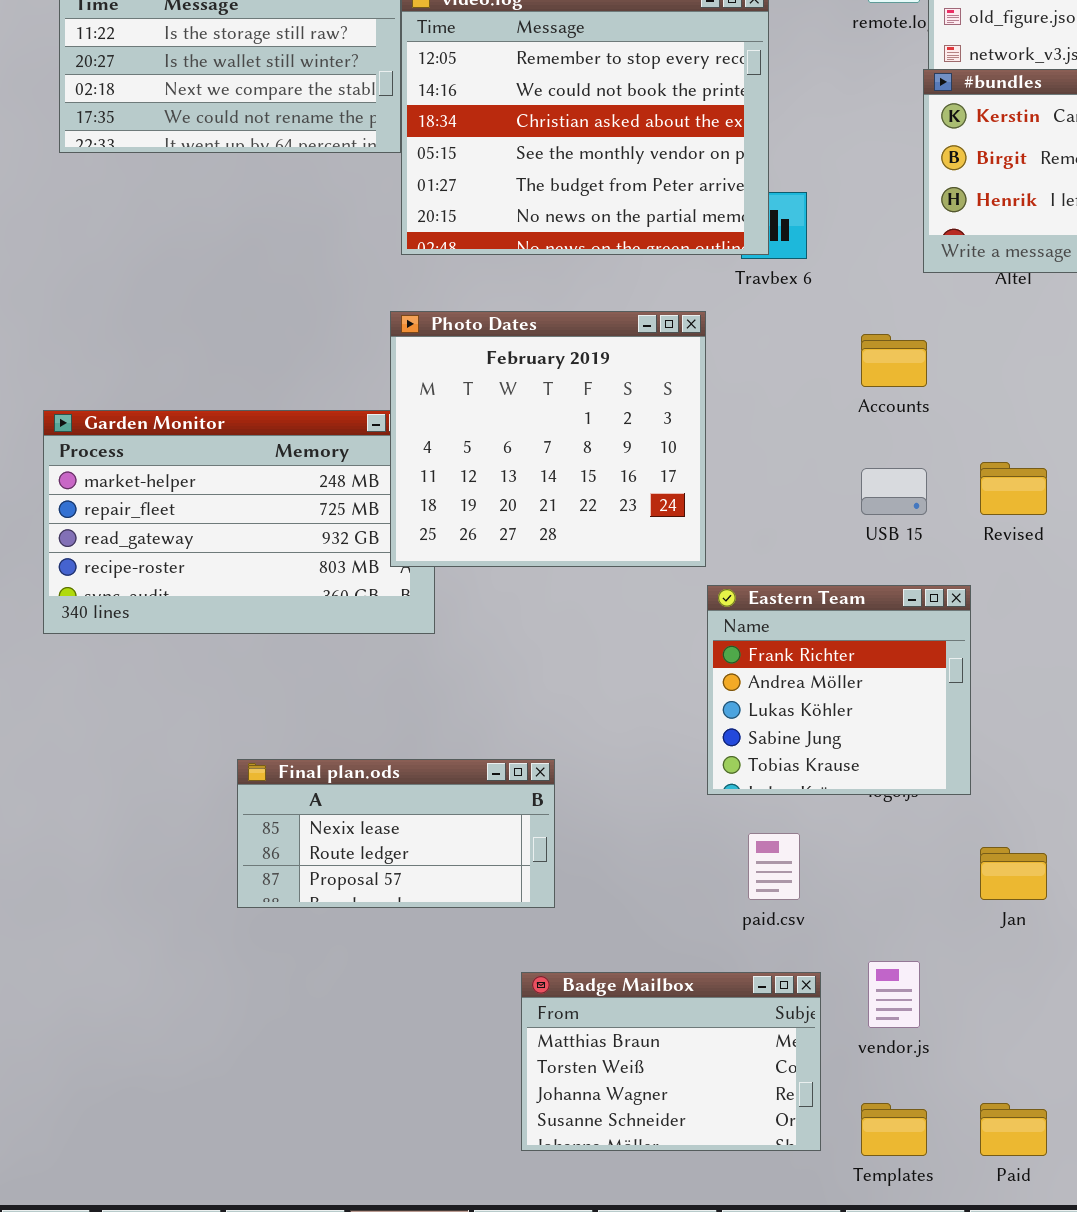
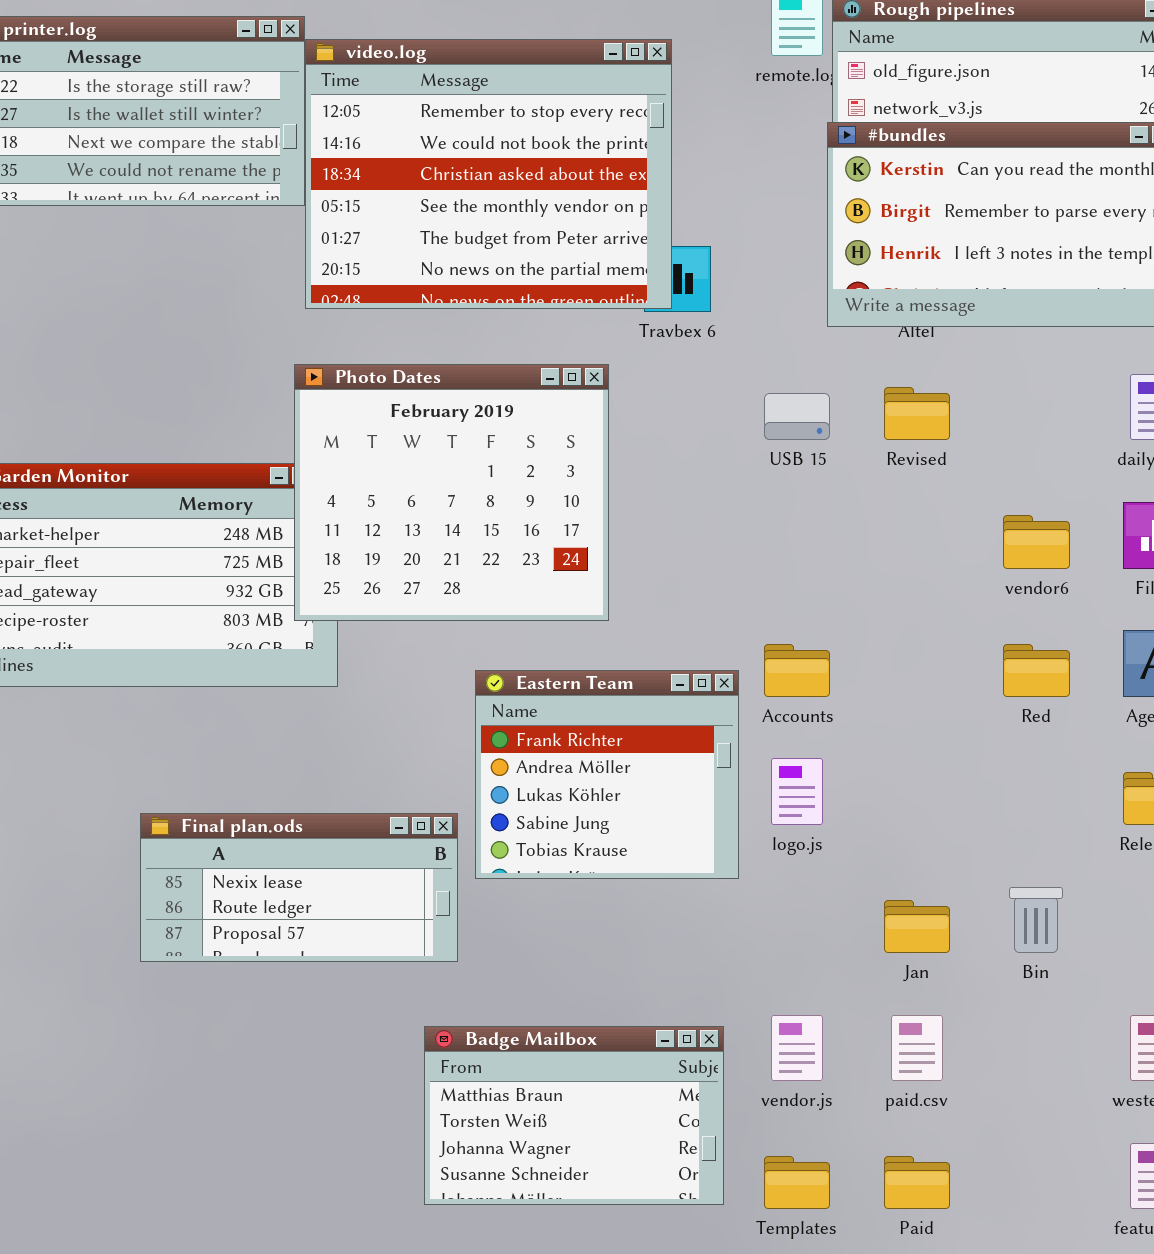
Accounts: [861,334,927,387] -> [764,644,830,697], moved
Revised: [980,462,1047,515] -> [884,387,950,440], moved
USB 15: [861,468,927,515] -> [764,393,830,440], moved
Eastern Team: [707,585,971,795] -> [475,670,739,879], moved
paid.csv: [748,833,800,900] -> [891,1015,943,1081], moved

